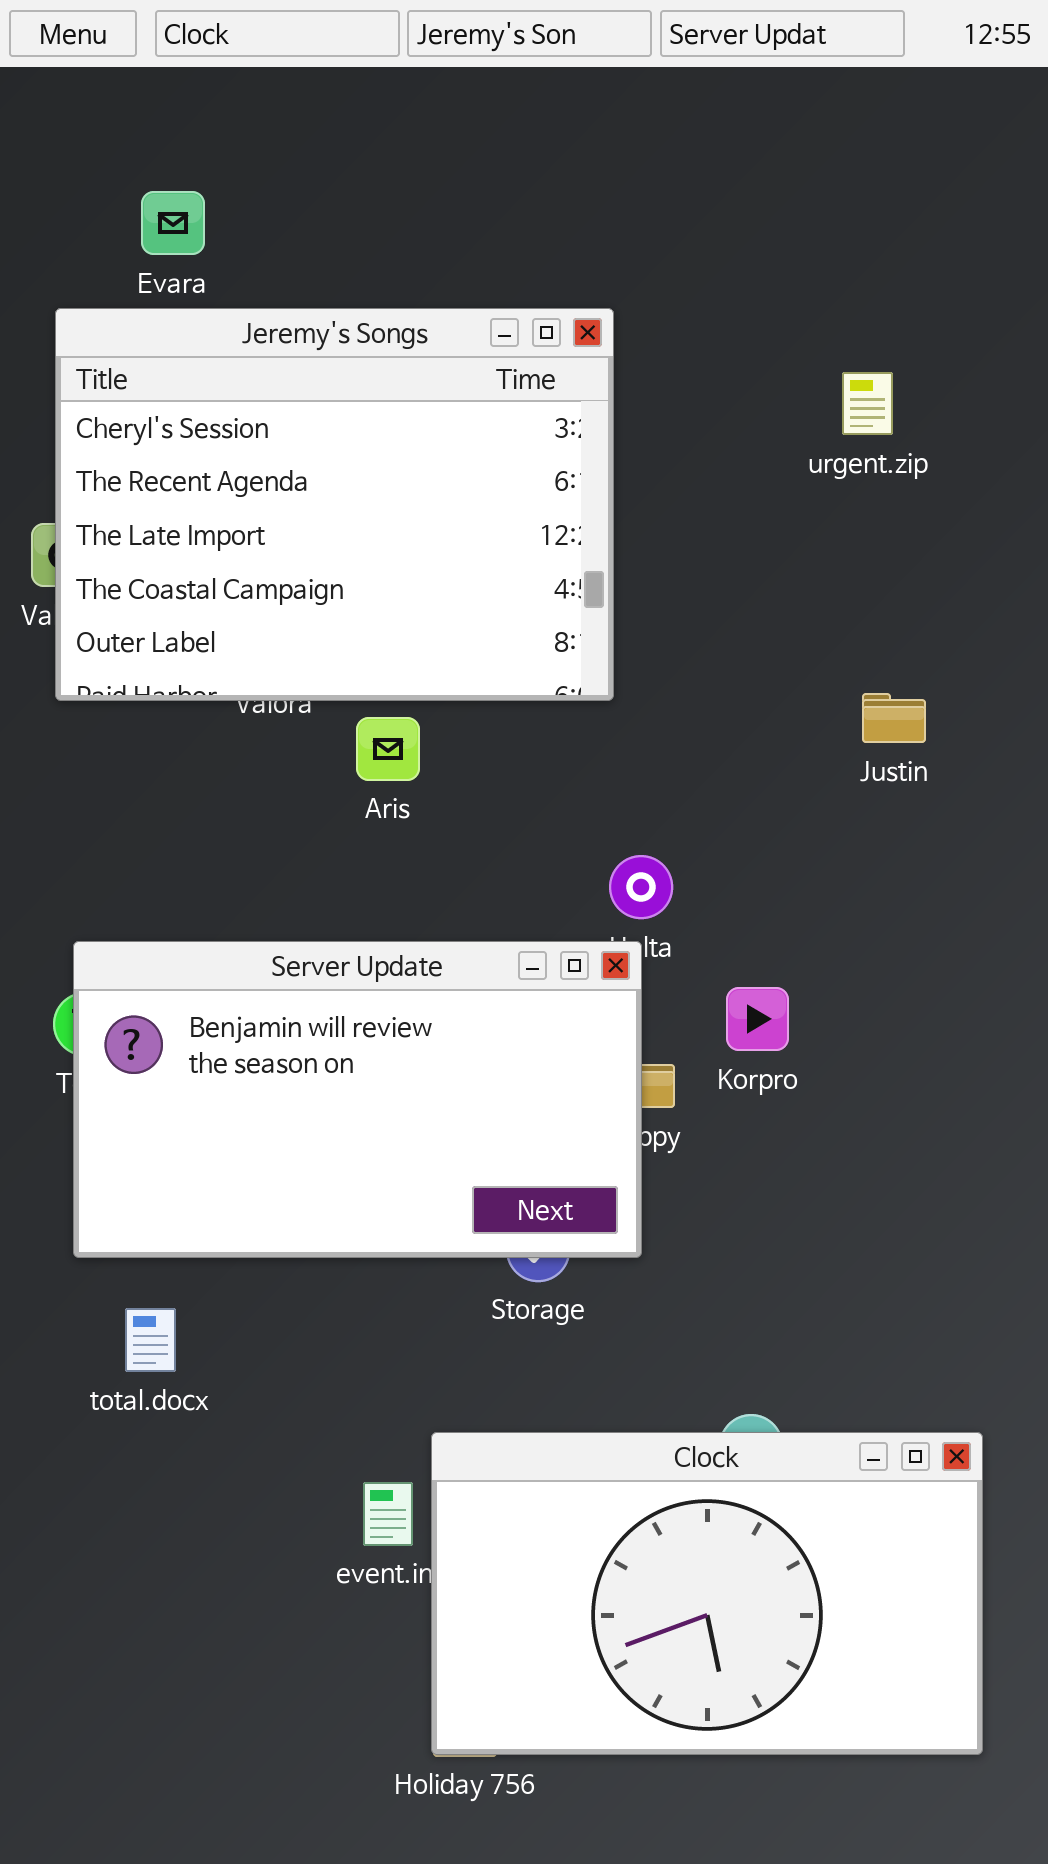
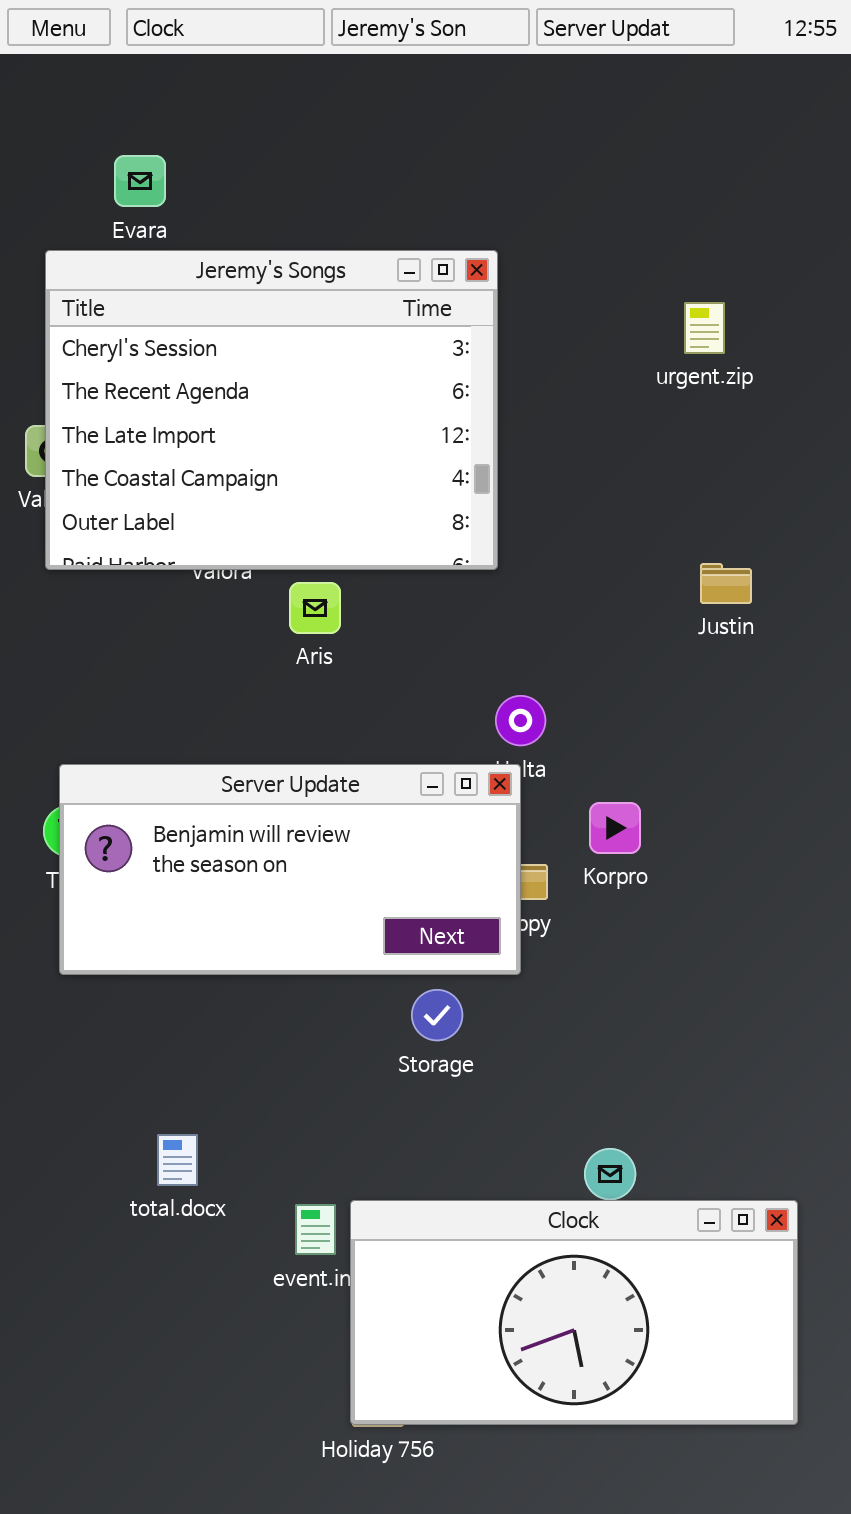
Server Update: [73,941,642,1258] -> [59,764,521,975], resized
total.docx: [125,1308,176,1372] -> [157,1134,198,1186], moved
Clock: [431,1432,983,1755] -> [350,1200,798,1425], resized

